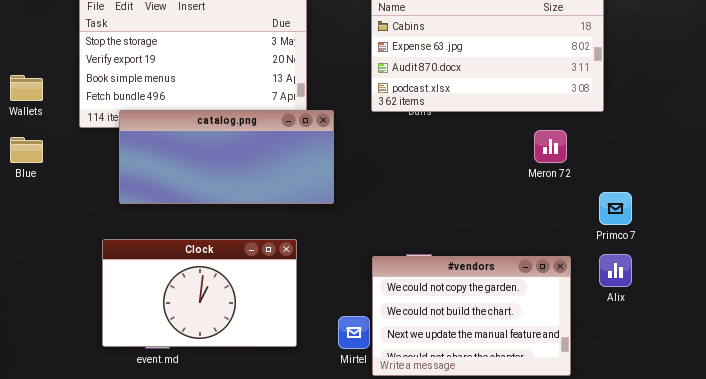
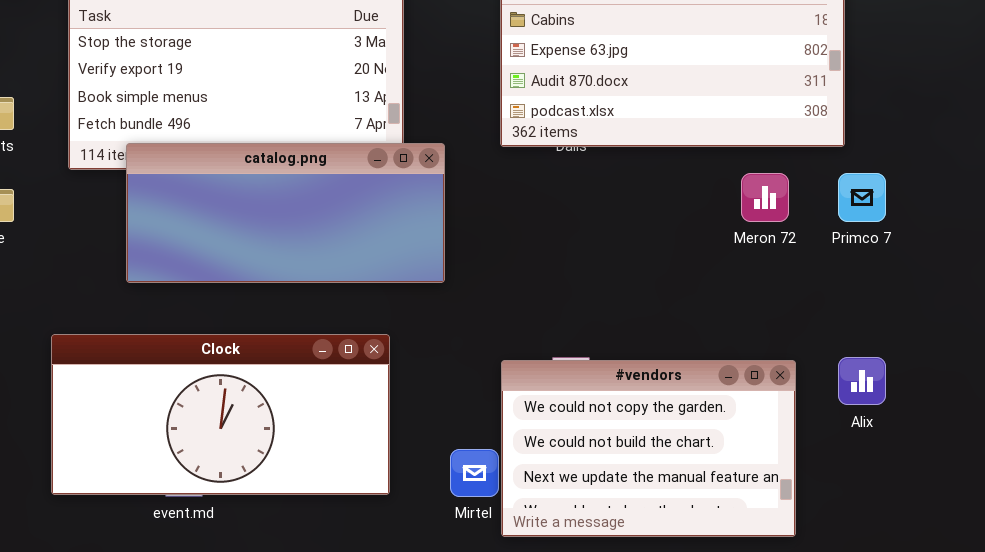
Primco 7: [599,192,632,225] -> [838,173,886,222], moved
Clock: [102,239,297,347] -> [51,334,390,495], resized

